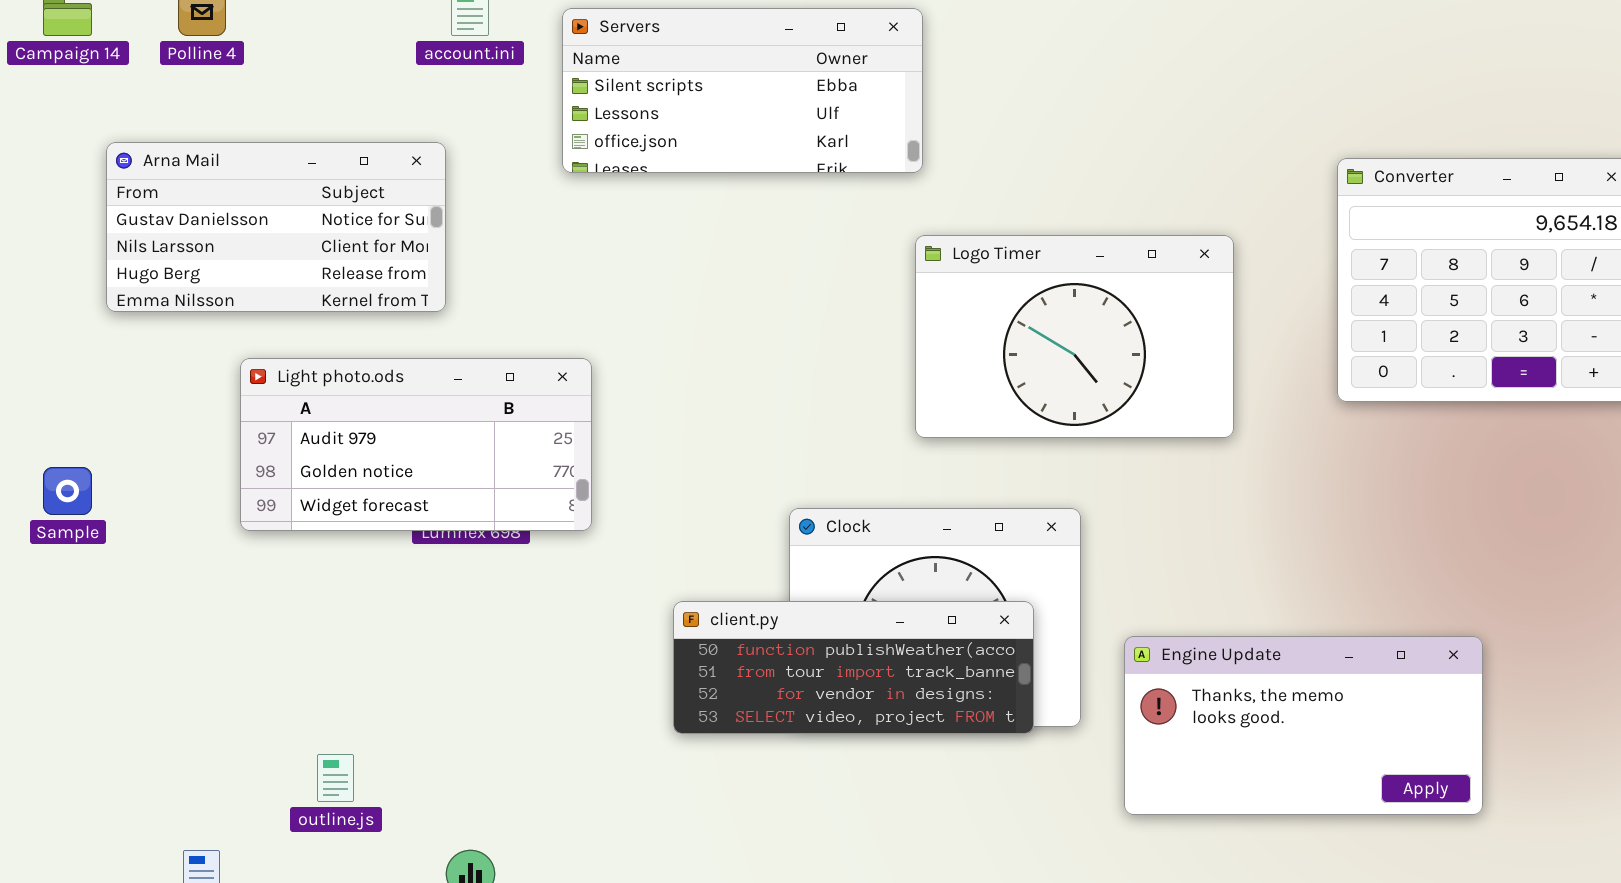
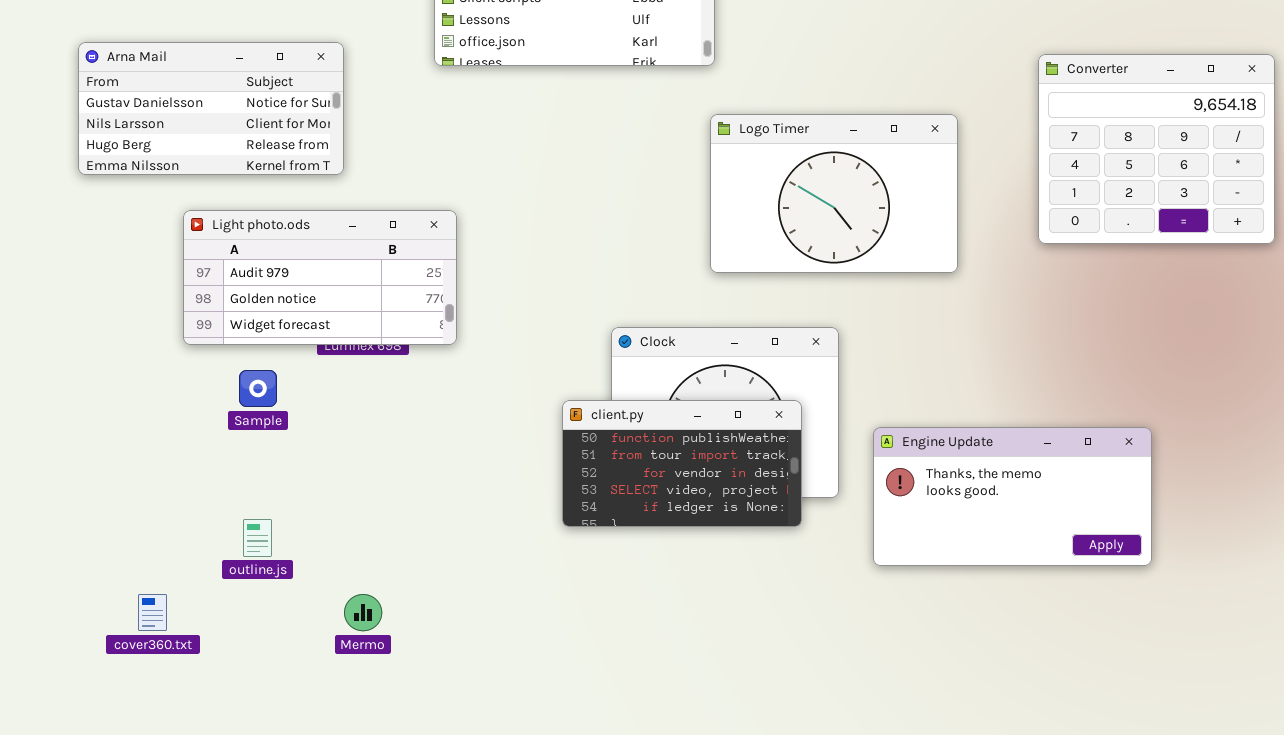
Sample: [43,467,92,515] -> [239,370,277,407], moved
client.py: [673,601,1034,734] -> [562,400,802,527], resized

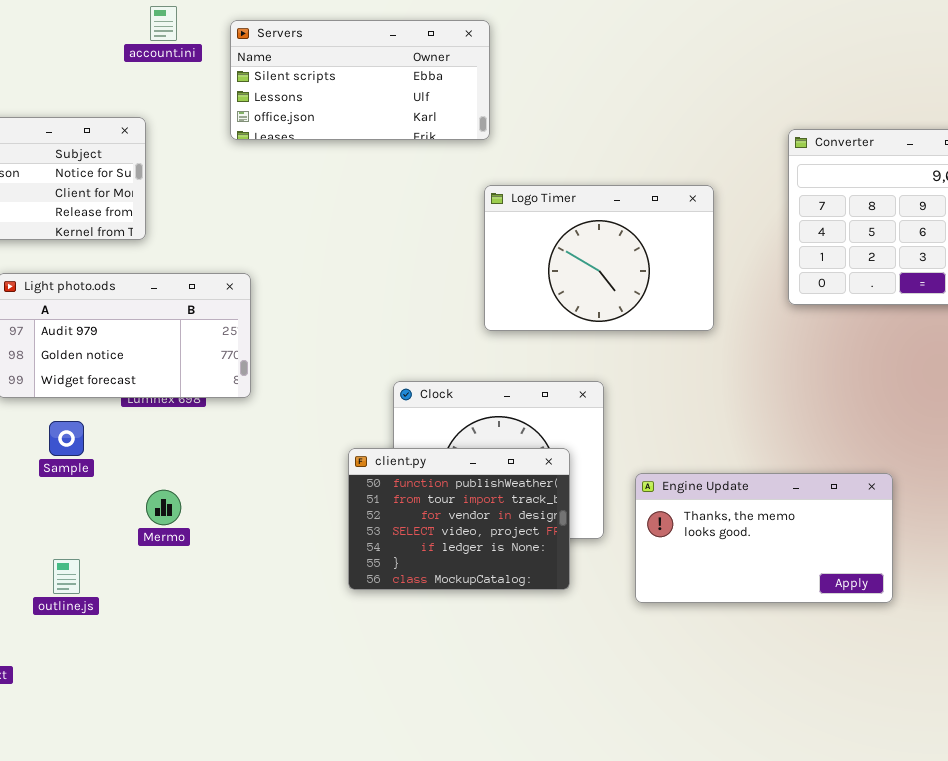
client.py: [562,400,802,527] -> [348,448,570,590], resized
Mermo: [344,594,382,631] -> [146,490,181,525], moved

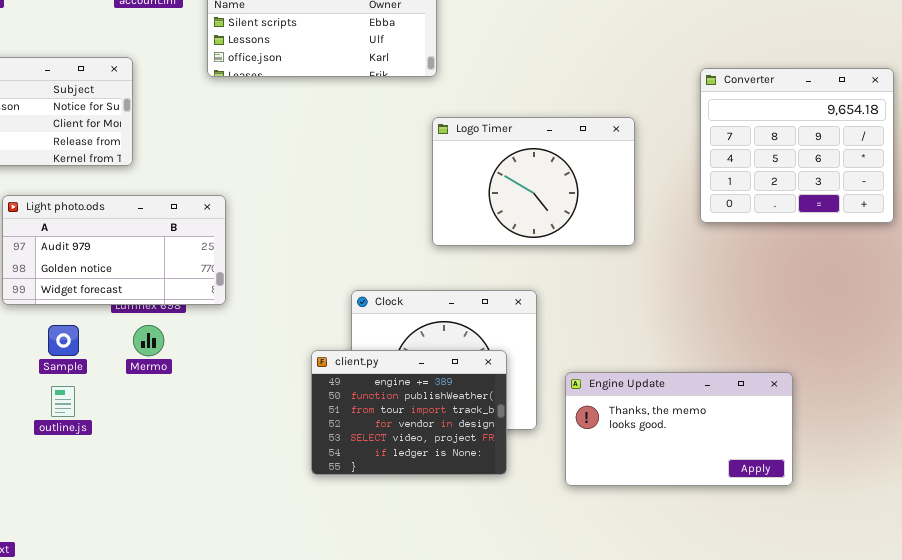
client.py: [348,448,570,590] -> [311,350,507,475], scrolled up 1 row
Mermo: [146,490,181,525] -> [133,325,164,356], moved
outline.js: [53,559,80,594] -> [51,386,75,417], moved

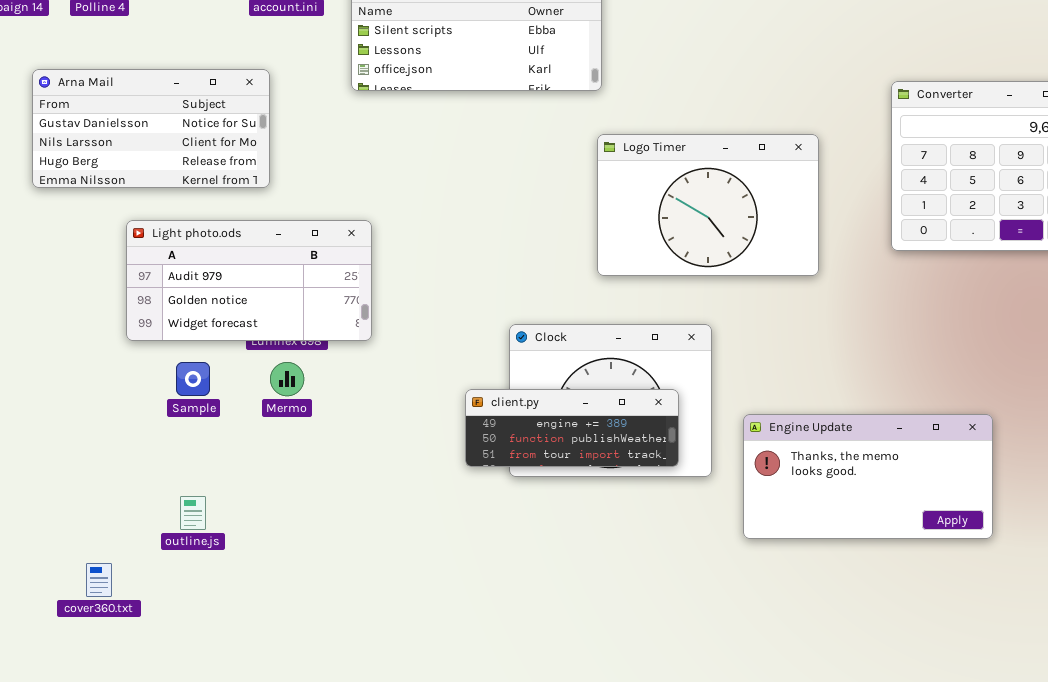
client.py: [311,350,507,475] -> [465,389,679,467], resized
outline.js: [51,386,75,417] -> [180,496,206,530], moved

